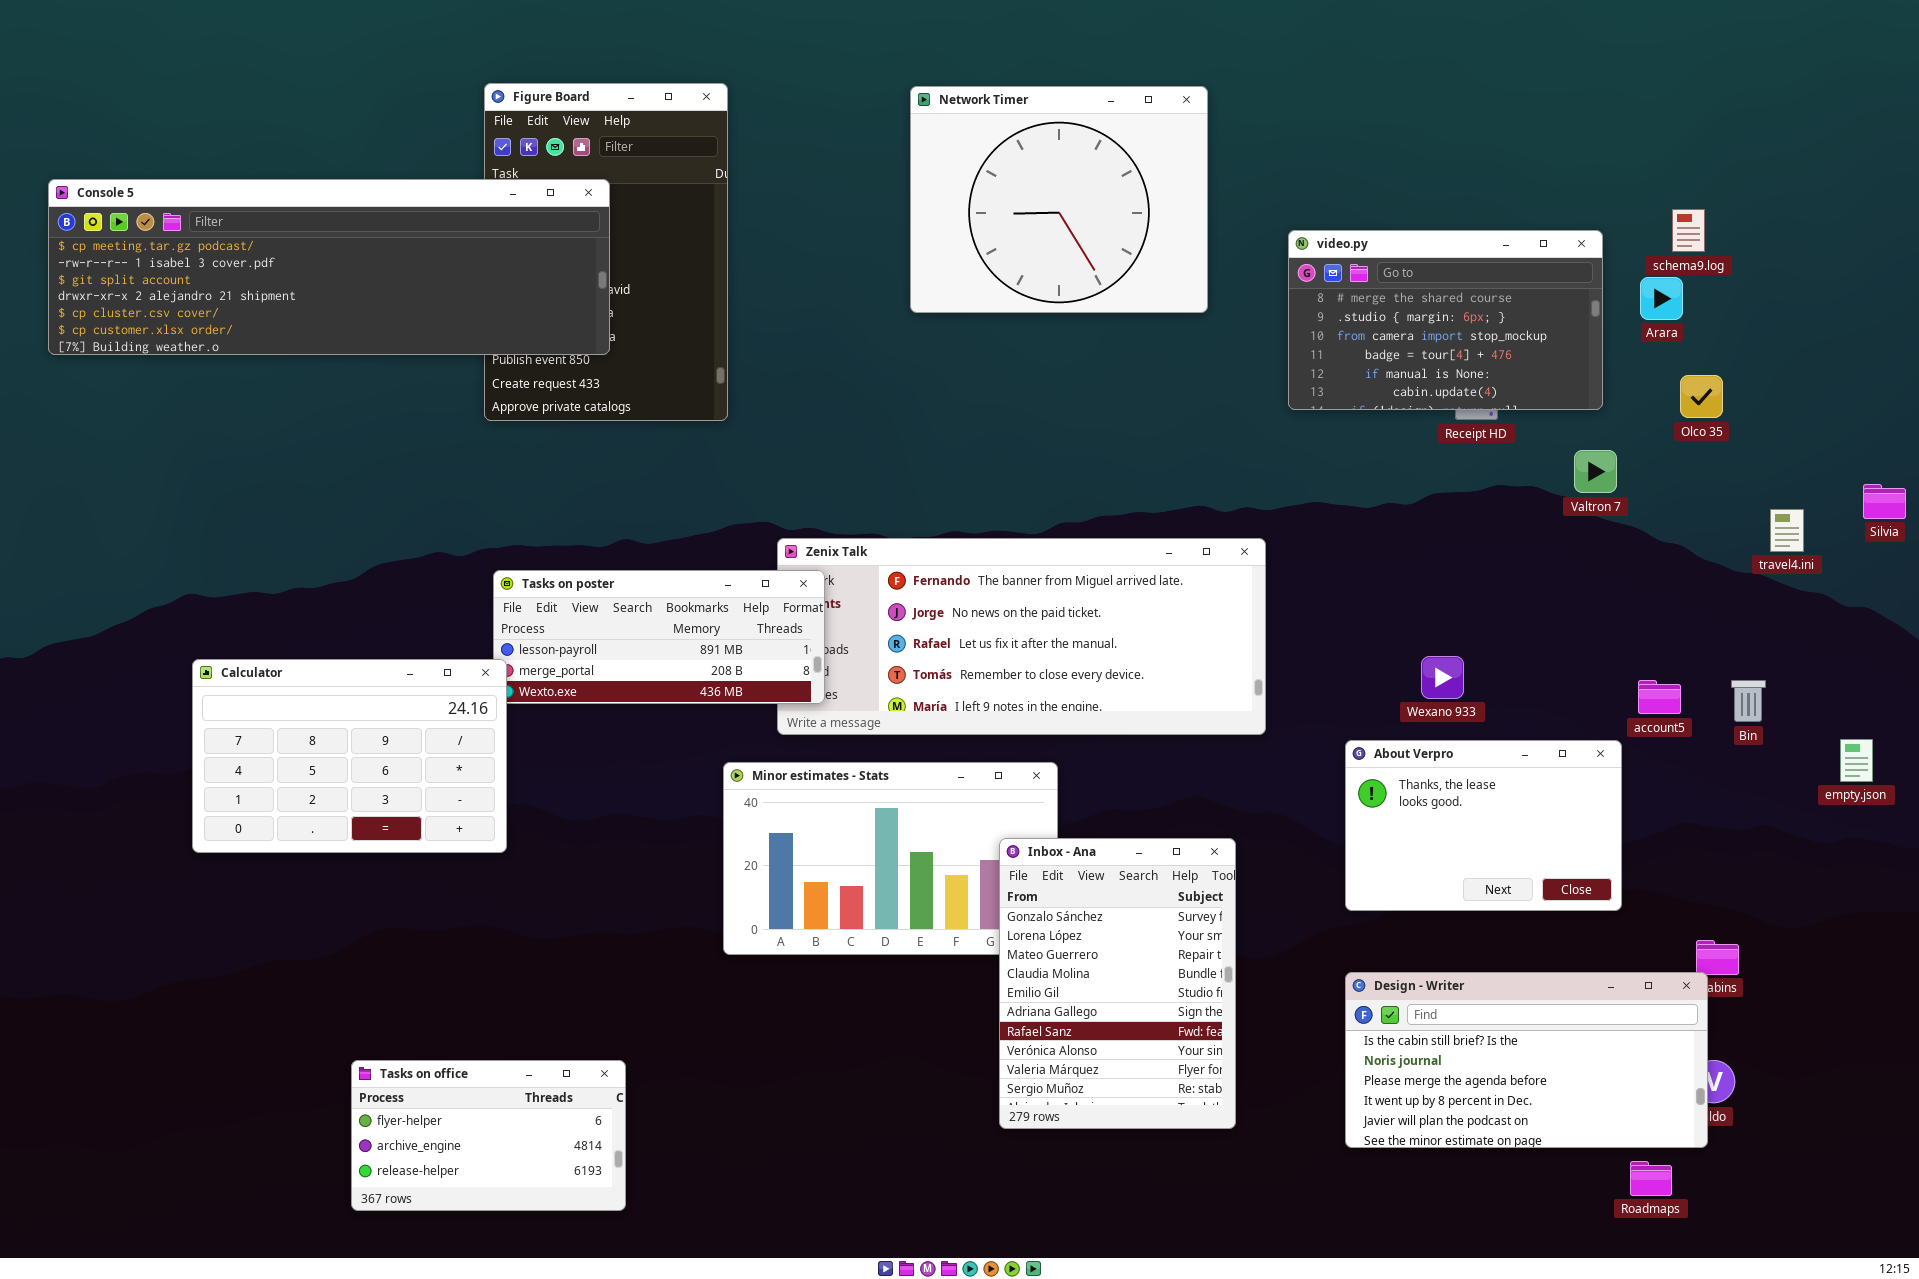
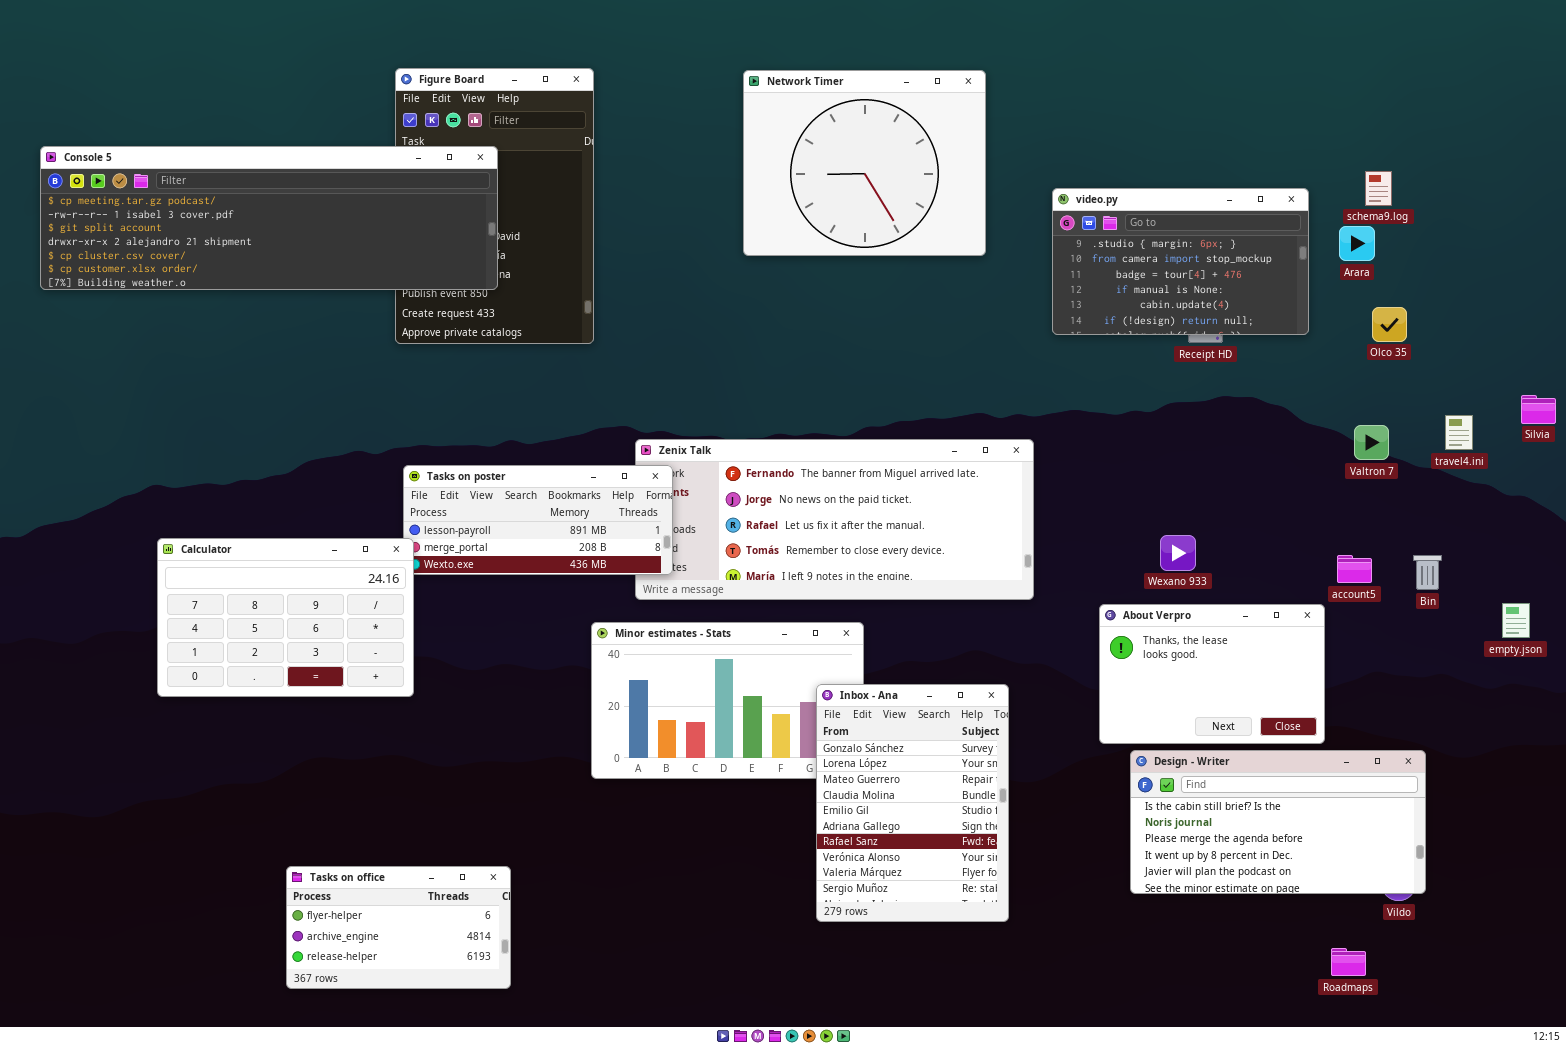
video.py: [1288,230,1603,410] -> [1052,188,1309,335], scrolled down 1 row
Valtron 7: [1574,450,1617,493] -> [1354,425,1389,460], moved
Design - Writer: [1345,972,1708,1148] -> [1130,750,1426,894], moved

